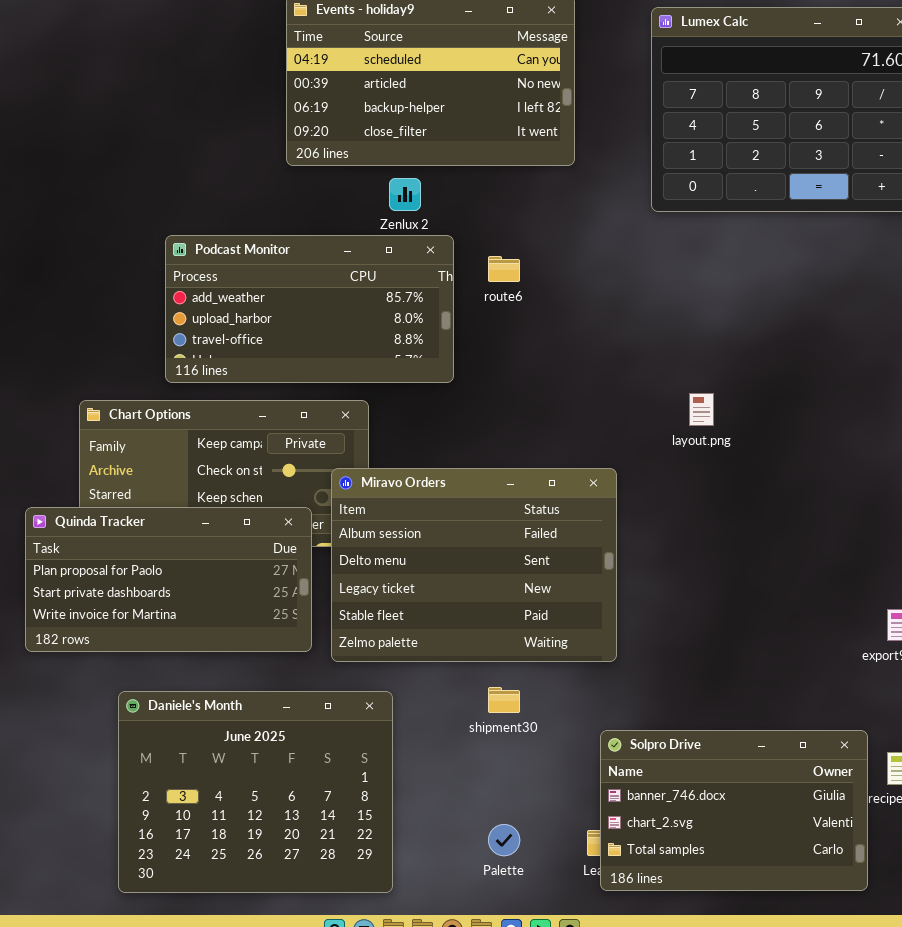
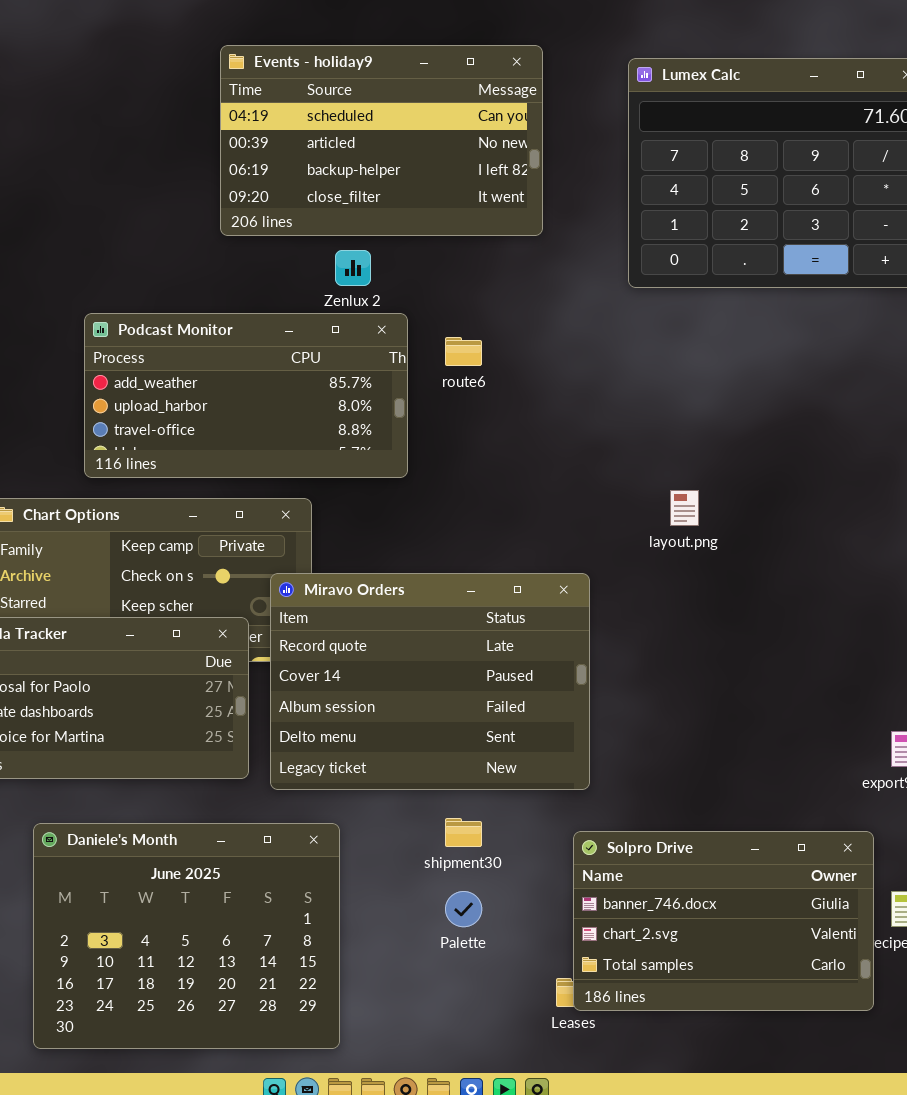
Miravo Orders: [331,468,617,662] -> [270,573,590,790], scrolled up 2 rows
Solpro Drive: [600,730,868,891] -> [573,831,874,1011], moved
Palette: [488,824,520,856] -> [445,891,482,927], moved

